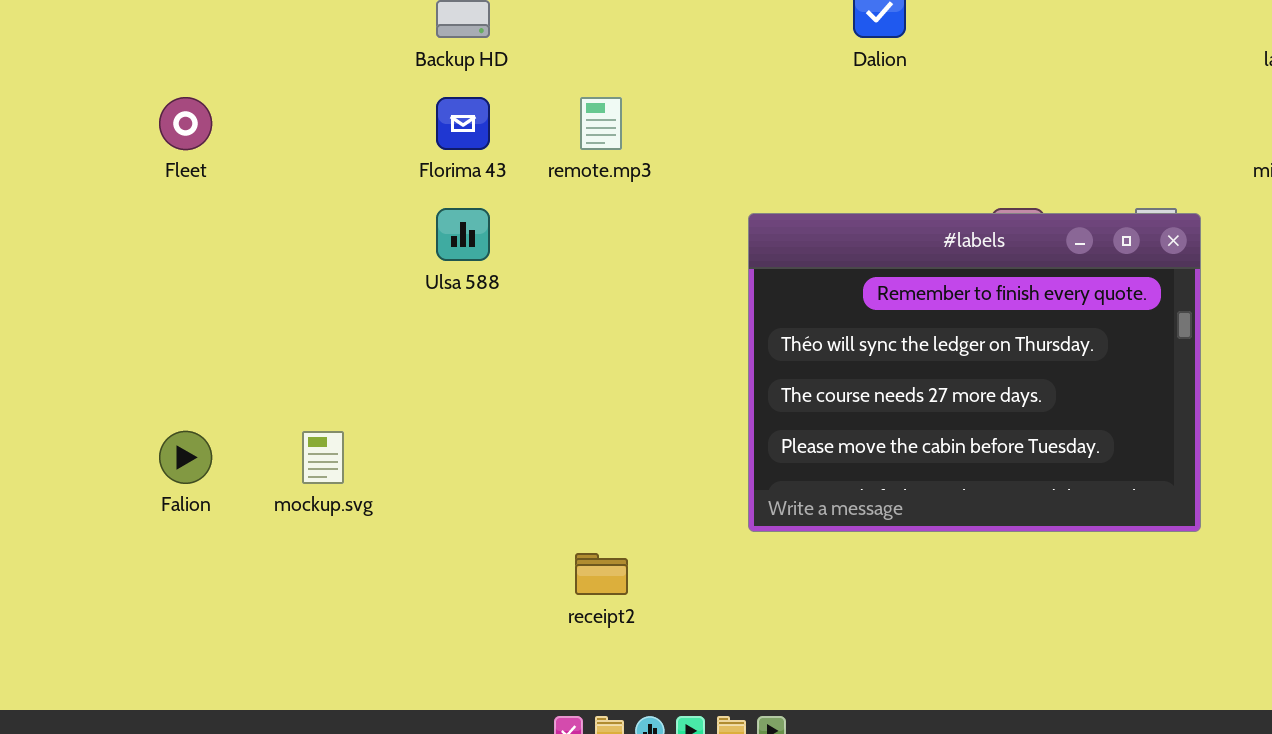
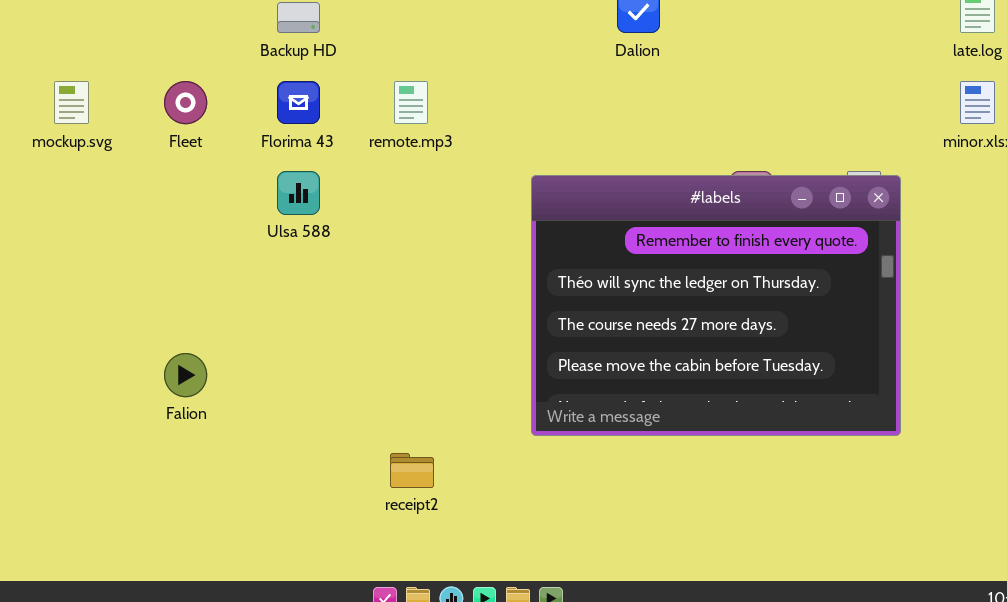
Fleet: [159,97,212,150] -> [164,81,207,124], moved
Falion: [159,431,212,484] -> [164,353,207,397], moved
mockup.svg: [302,431,344,484] -> [54,81,89,124], moved

